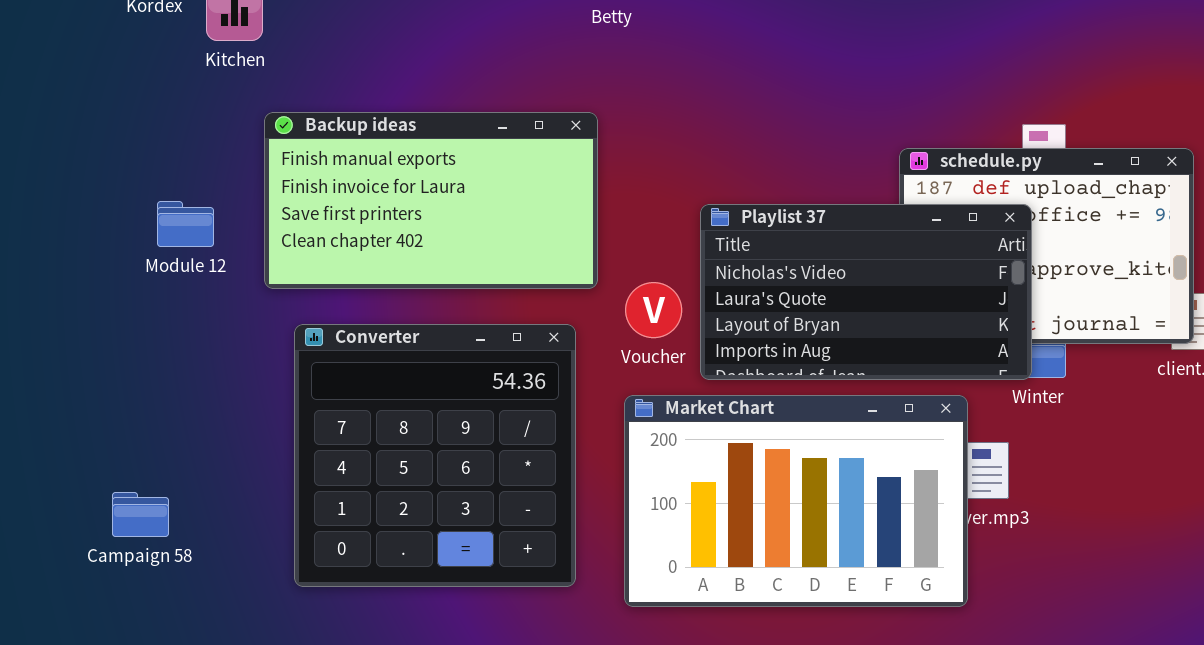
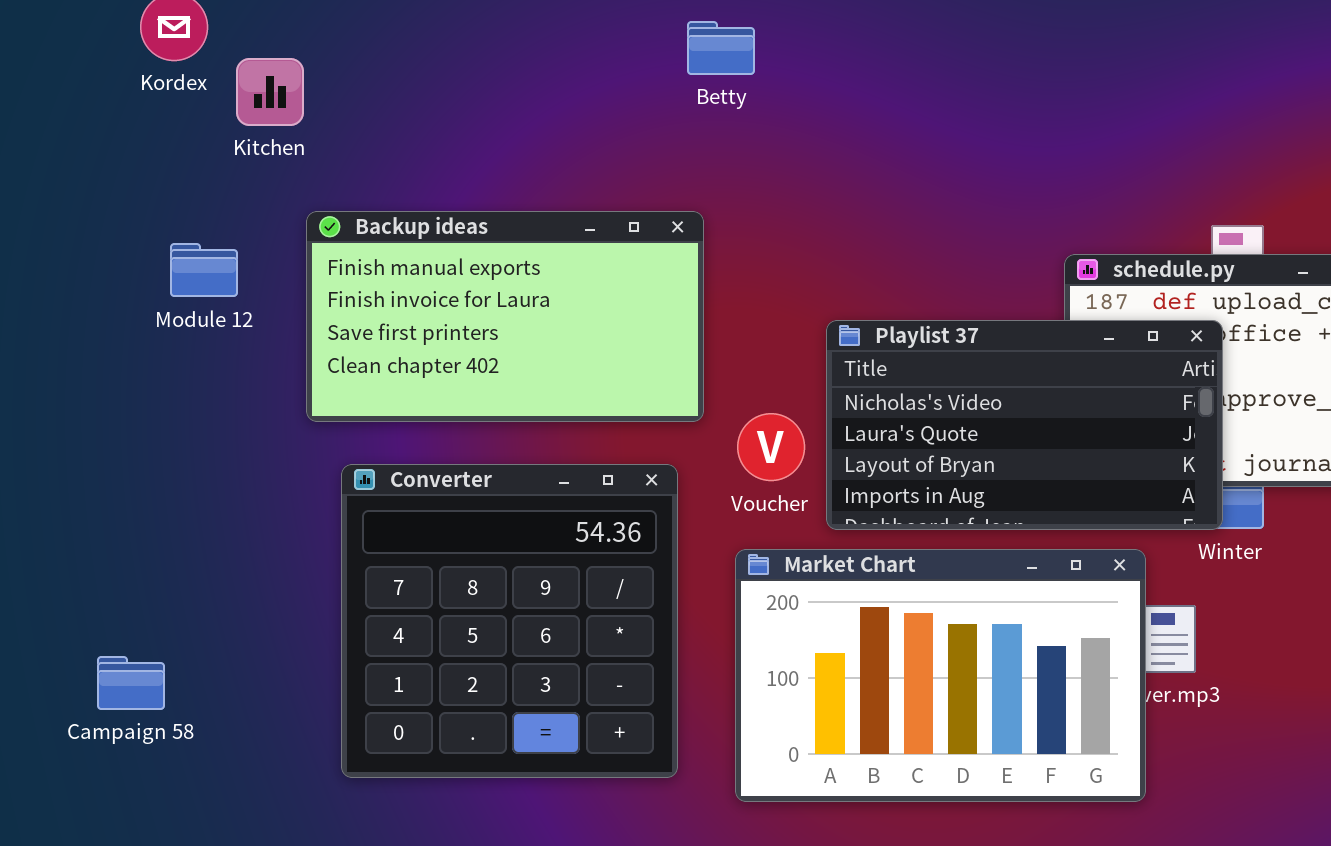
Module 12: [157,201,214,247] -> [170,243,238,297], moved
Campaign 58: [112,492,169,537] -> [97,656,165,710], moved

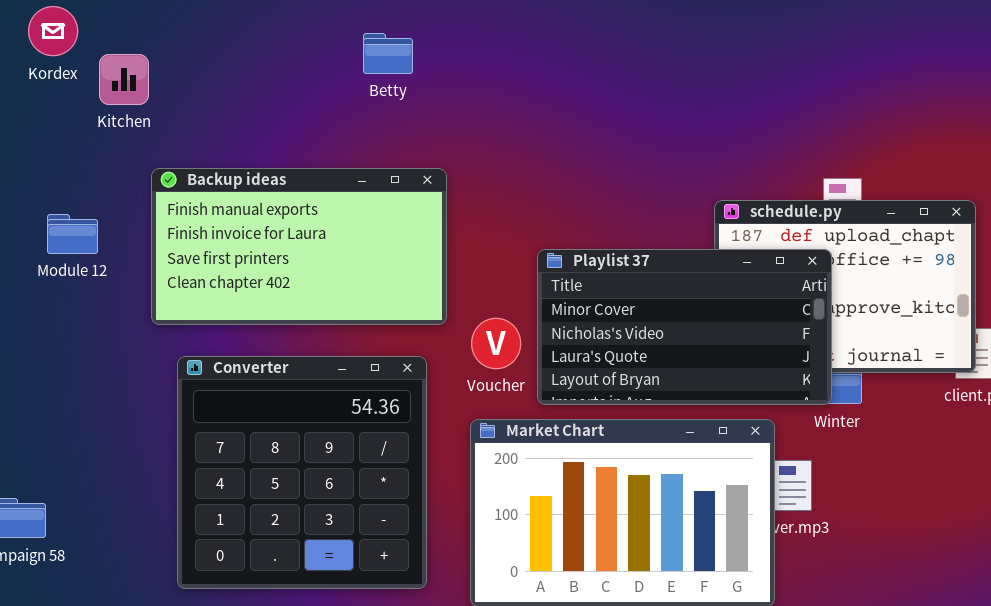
Betty: [687,21,755,75] -> [363,33,413,74], moved
Module 12: [170,243,238,297] -> [47,214,98,254], moved
Playlist 37: [826,320,1223,530] -> [537,249,832,405], scrolled up 1 row

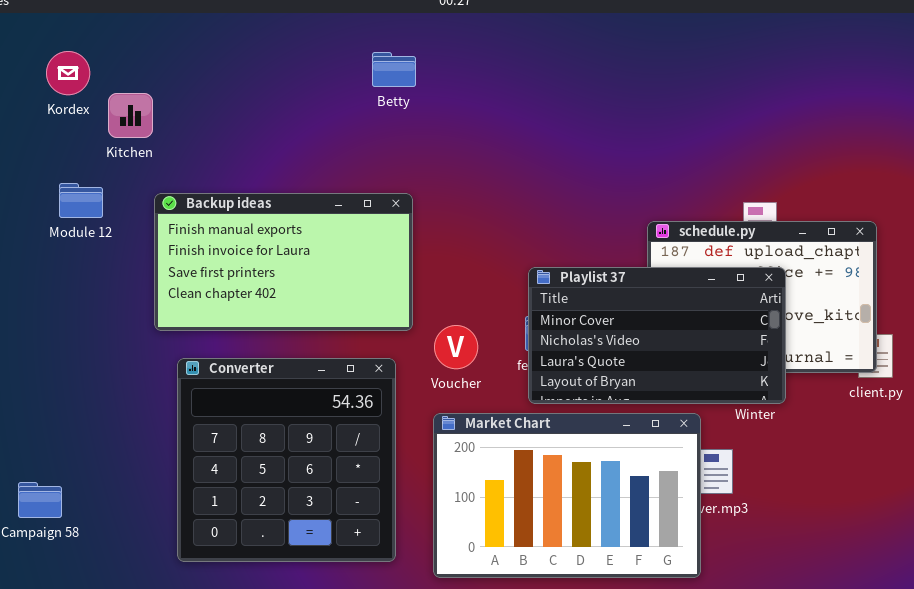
Betty: [363,33,413,74] -> [372,52,416,87], moved
Module 12: [47,214,98,254] -> [59,183,103,218], moved
Playlist 37: [537,249,832,405] -> [528,267,786,404], moved

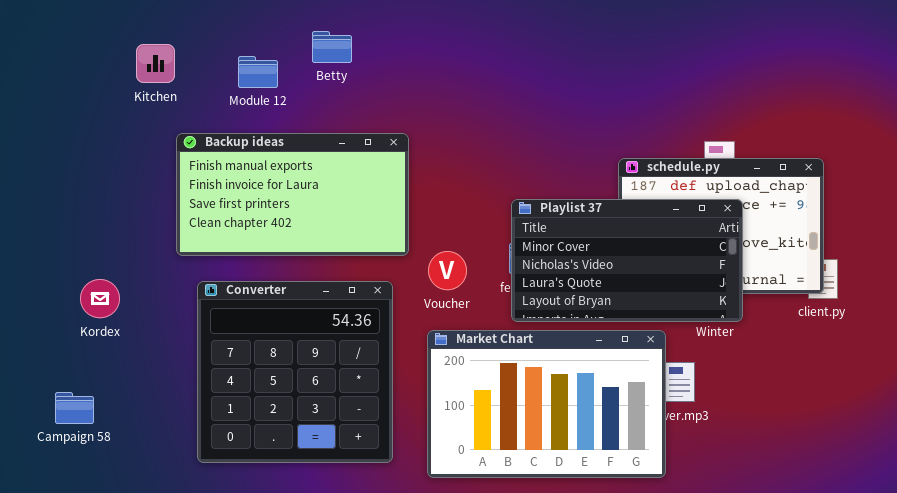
Kordex: [46,51,90,95] -> [80,279,120,318], moved
Betty: [372,52,416,87] -> [312,31,352,63], moved
Module 12: [59,183,103,218] -> [238,56,278,88], moved

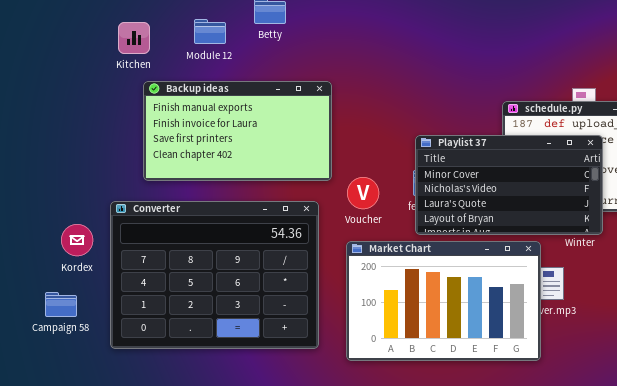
Kitchen: [136,44,175,83] -> [118,22,150,54], moved
Kordex: [80,279,120,318] -> [61,224,93,256], moved
Converter: [197,281,393,463] -> [110,201,319,349], resized

